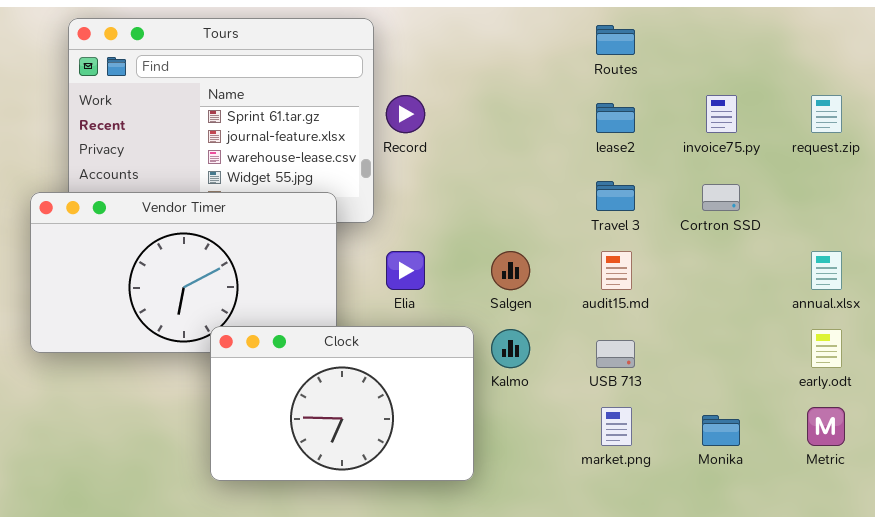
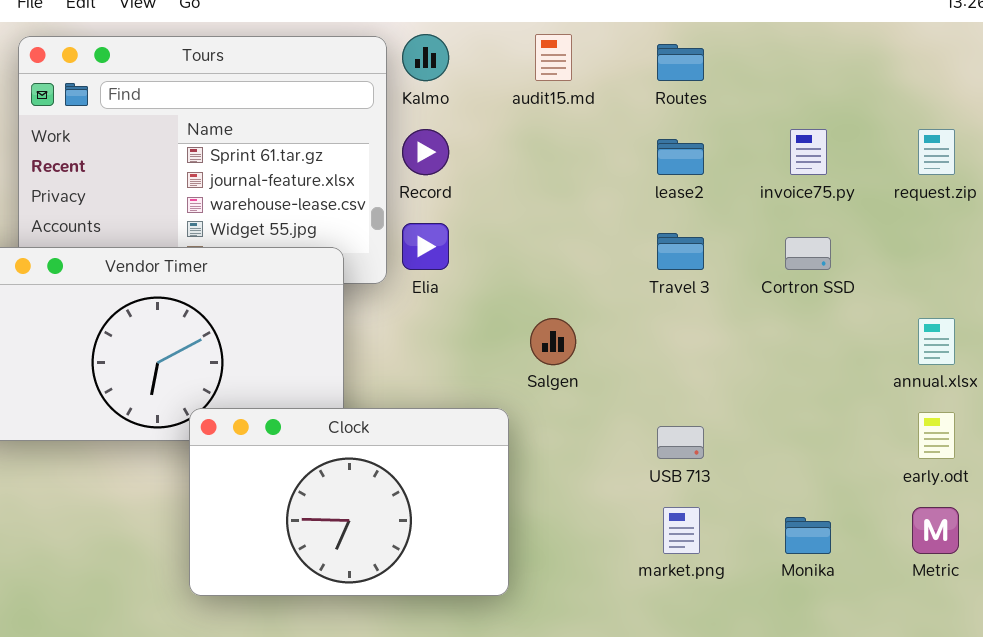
Elia: [386,251,425,290] -> [402,223,449,270], moved
audit15.md: [601,251,632,290] -> [535,34,572,81], moved
Kalmo: [491,329,530,368] -> [402,34,449,81], moved

